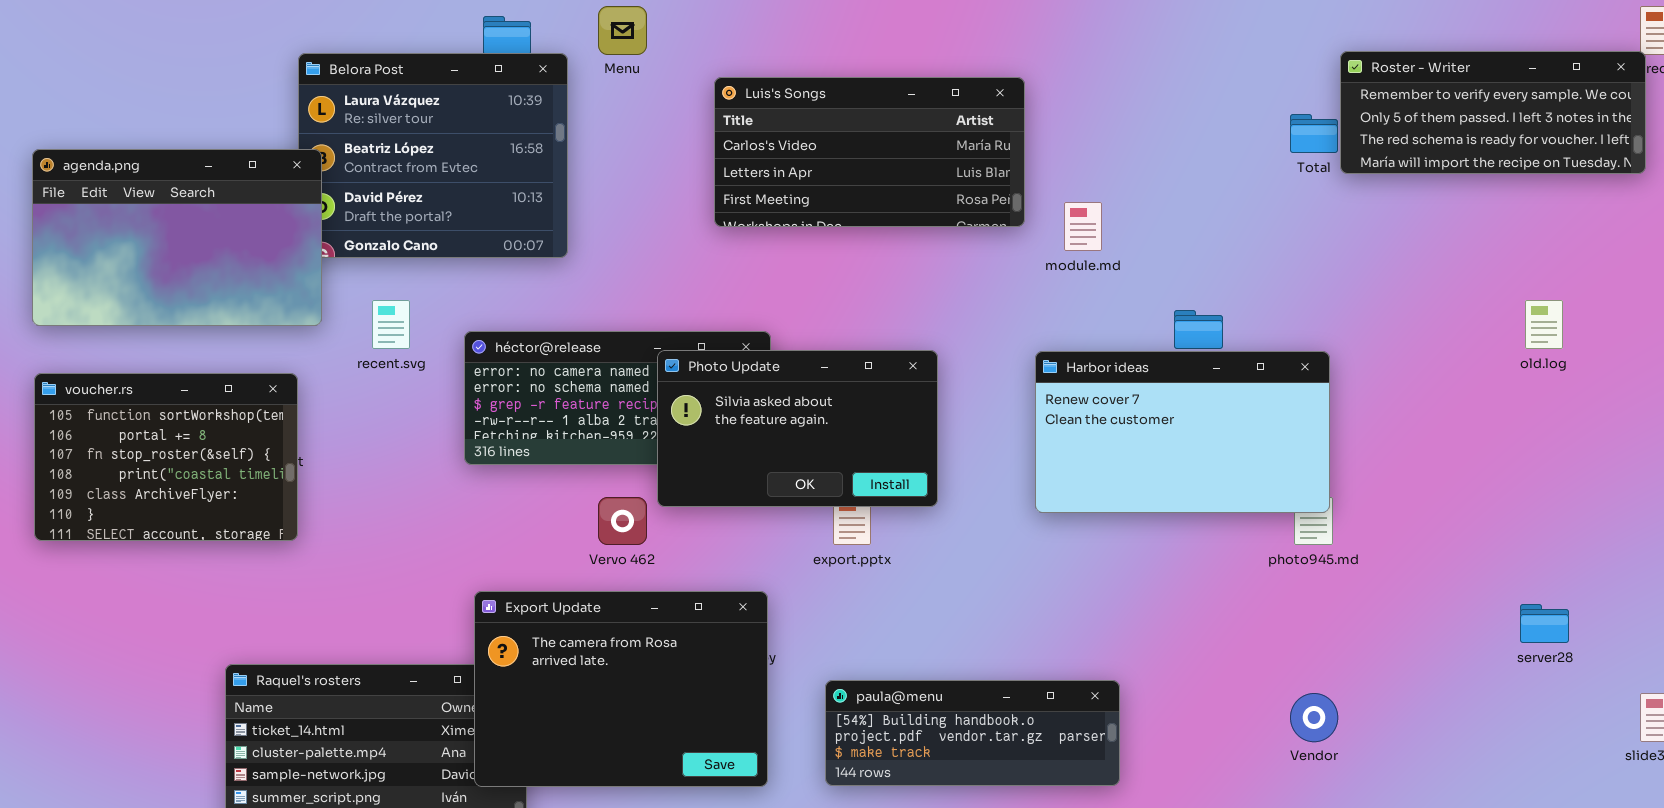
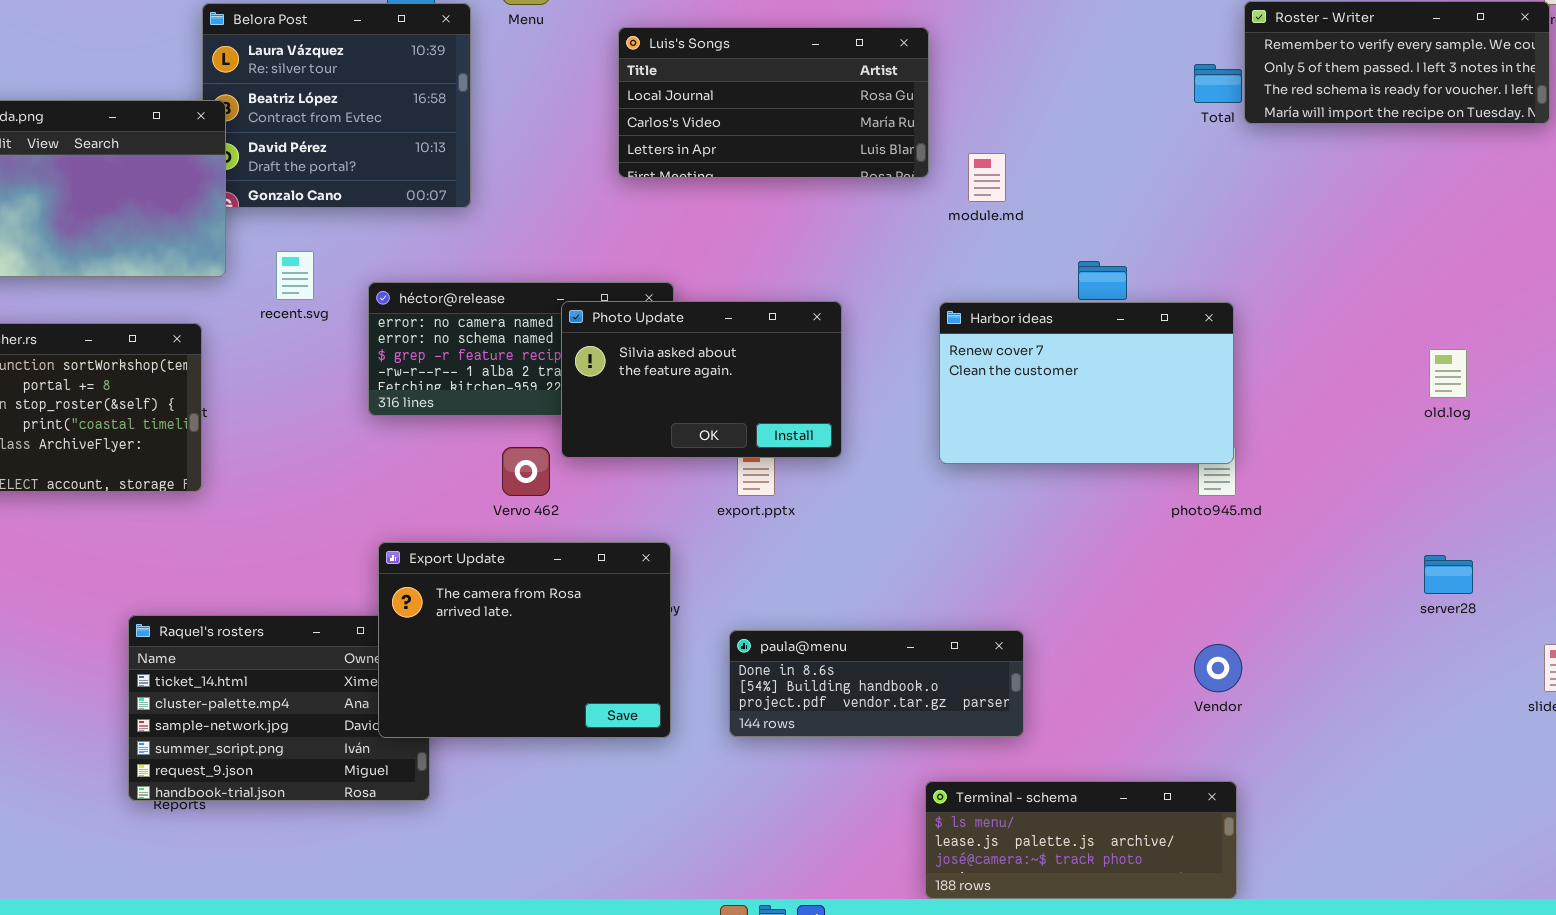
Luis's Songs: [714,77,1025,227] -> [618,27,929,178], scrolled up 1 row
old.log: [1525,300,1563,349] -> [1429,349,1467,398], moved
paula@menu: [825,680,1120,786] -> [729,630,1024,737], scrolled up 1 row

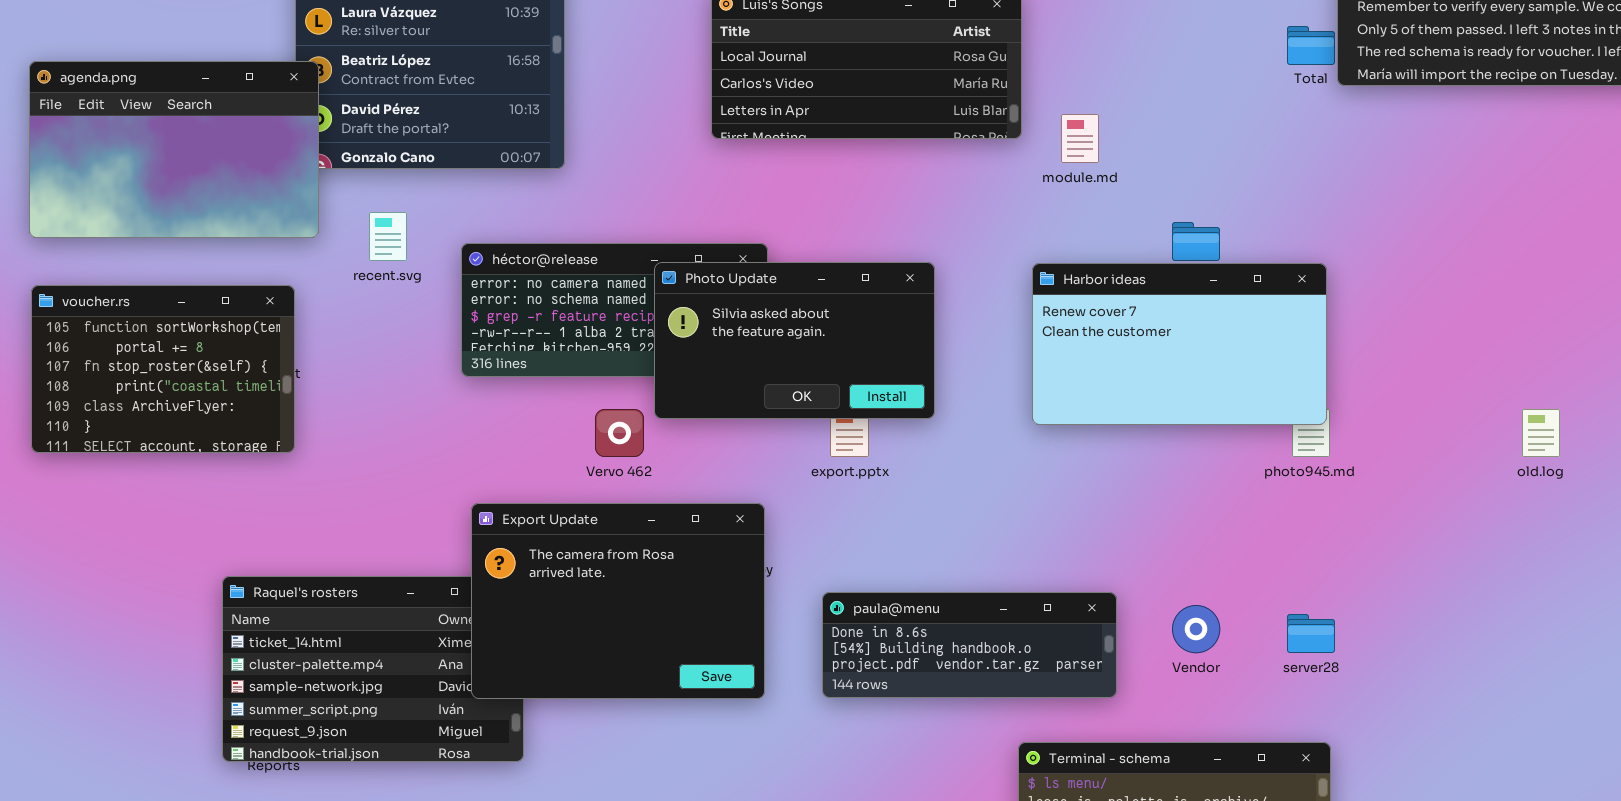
old.log: [1429,349,1467,398] -> [1522,409,1560,457], moved
server28: [1424,555,1473,594] -> [1287,614,1335,653], moved
Vendor: [1194,644,1242,692] -> [1172,605,1220,653], moved

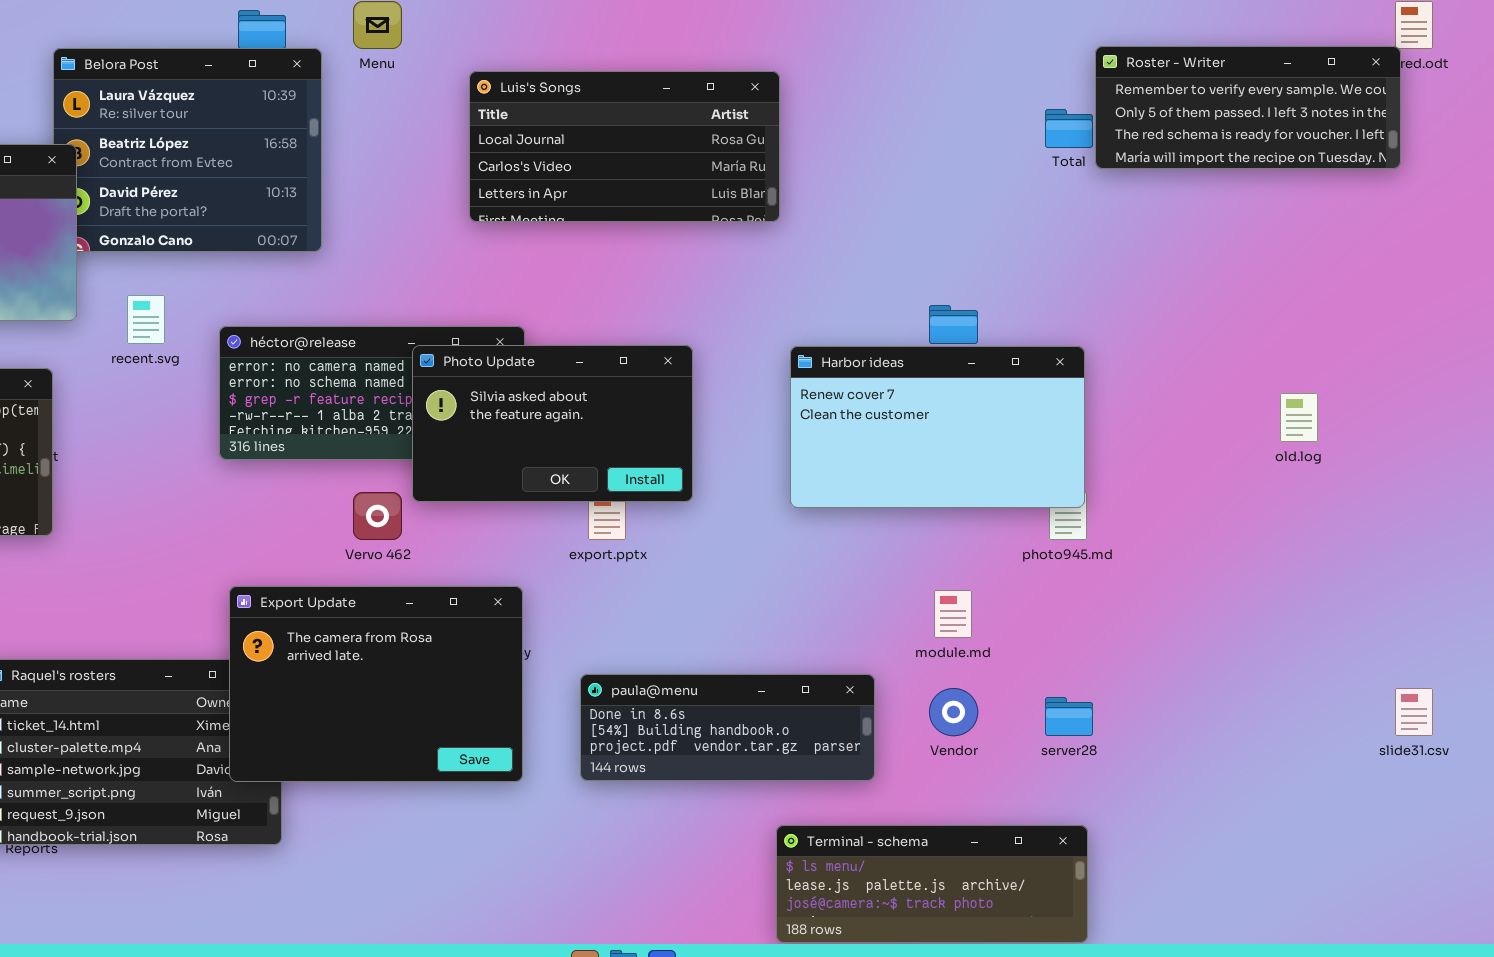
module.md: [1061,114,1099,163] -> [934,590,972,638], moved
old.log: [1522,409,1560,457] -> [1280,393,1318,442], moved

